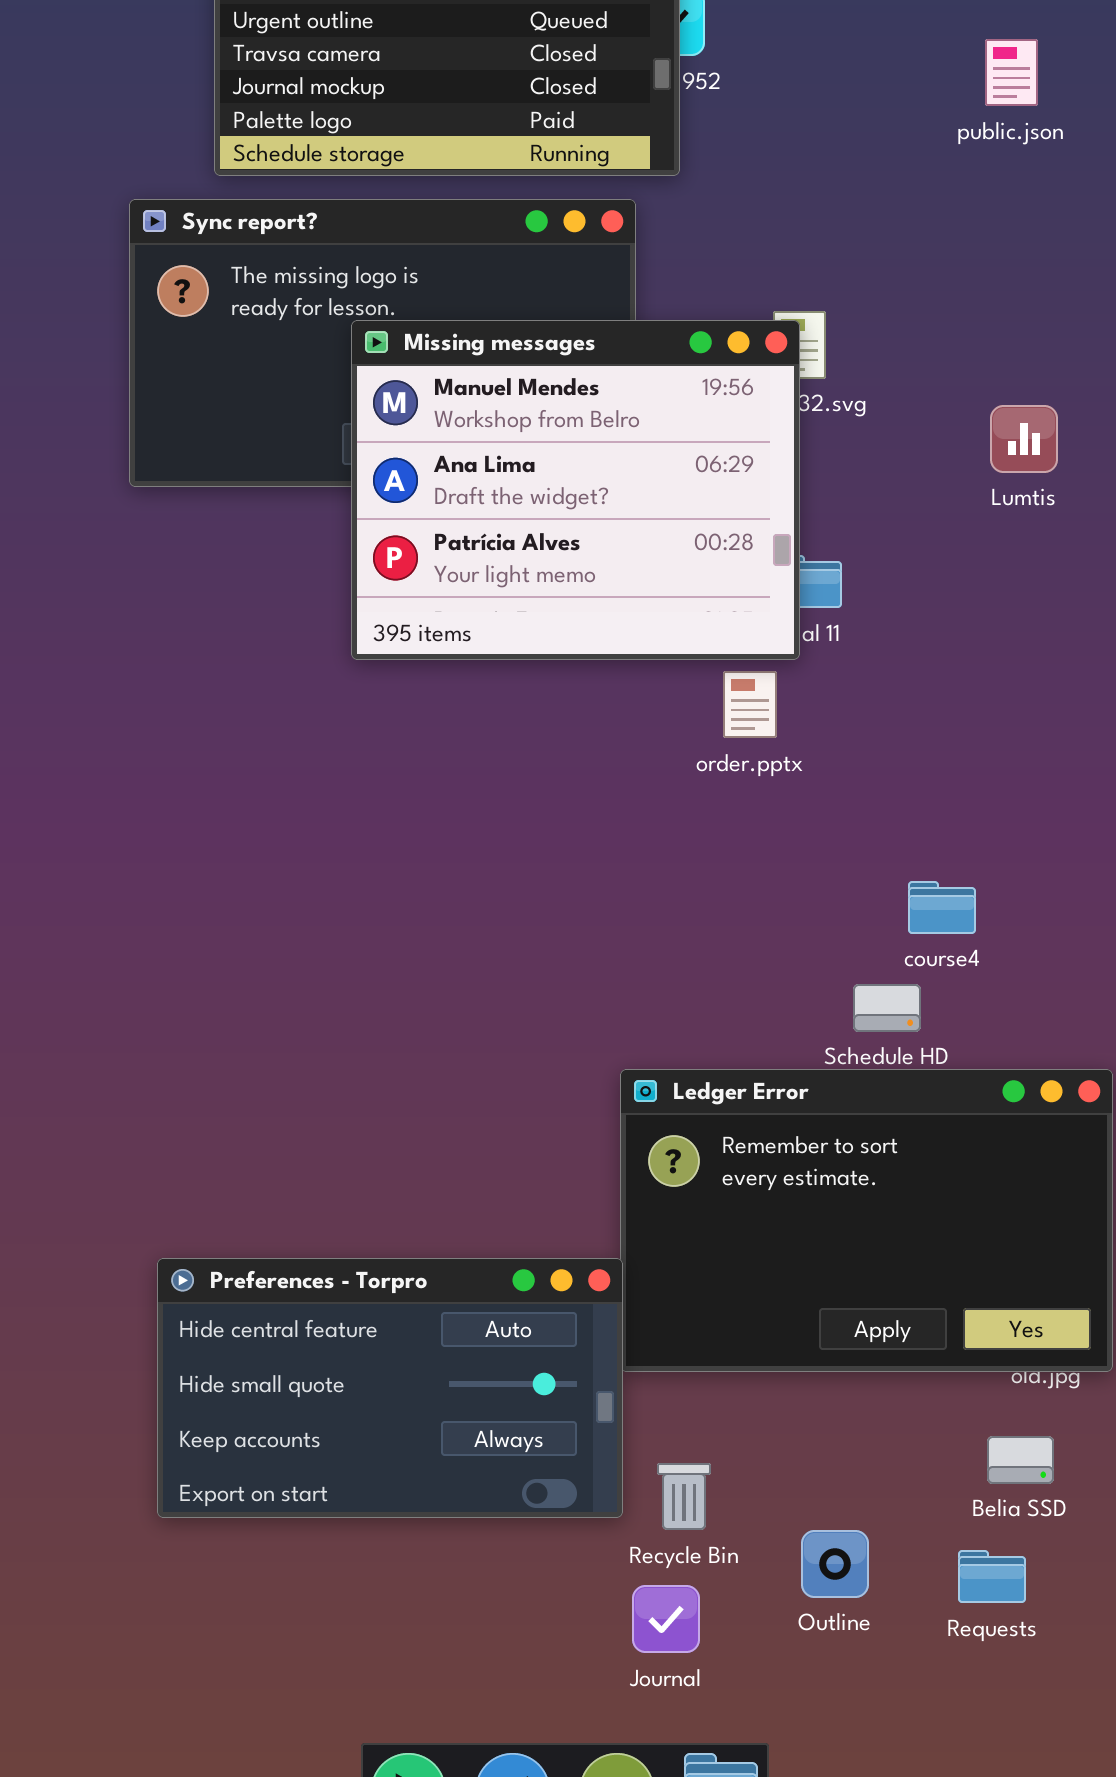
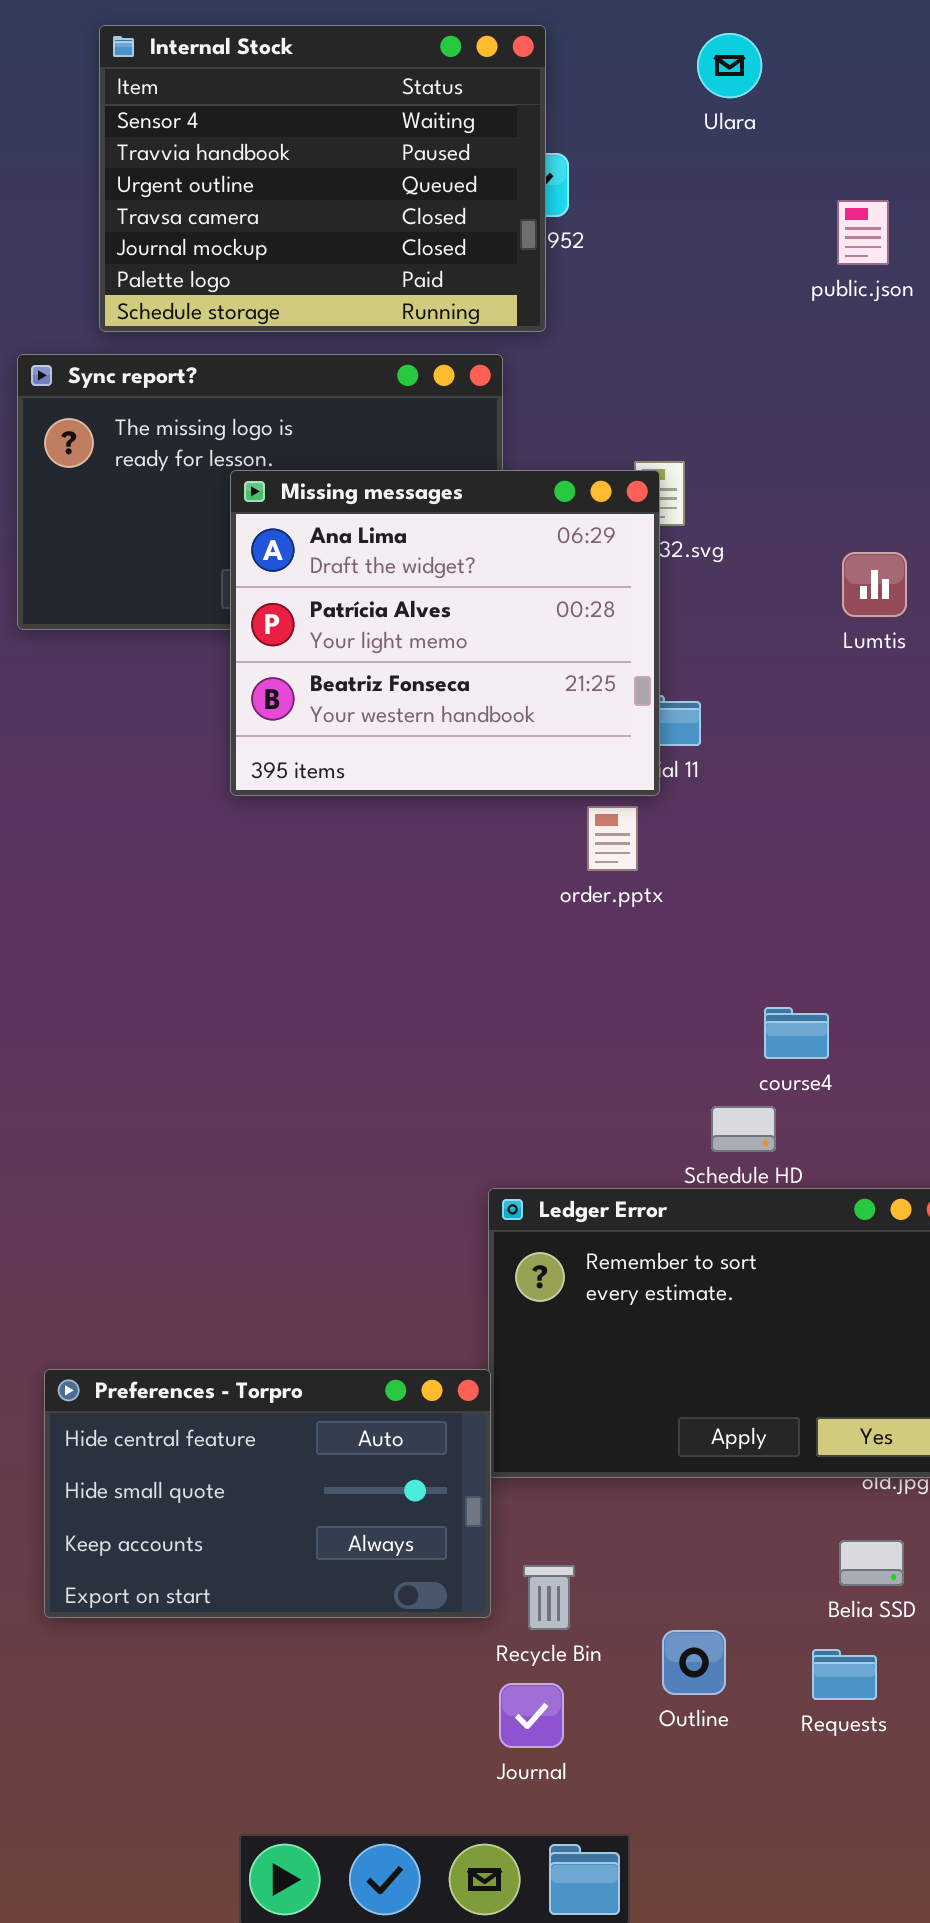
Missing messages: [351,320,800,660] -> [230,470,660,796], scrolled down 1 row

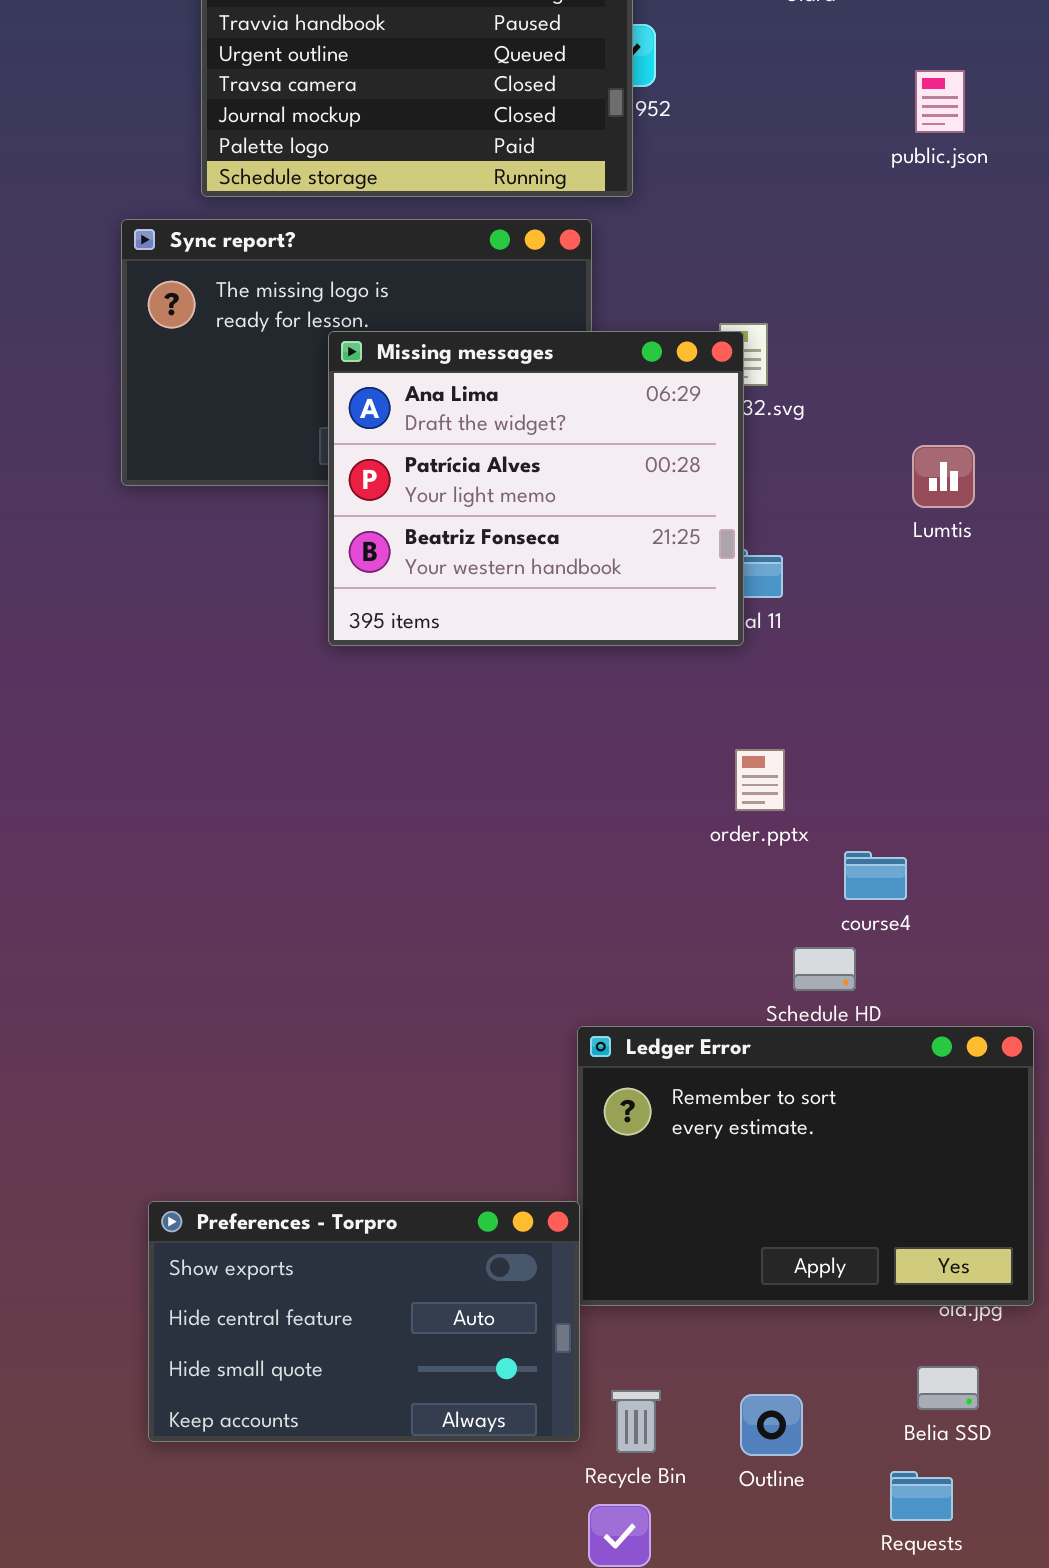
Lumtis: [842,552,907,617] -> [912,445,975,508], moved
order.pptx: [587,806,638,871] -> [735,749,785,811], moved
Preferences - Torpro: [44,1369,491,1618] -> [148,1201,580,1442], scrolled up 1 row
Outline: [662,1630,726,1695] -> [740,1394,803,1456], moved

